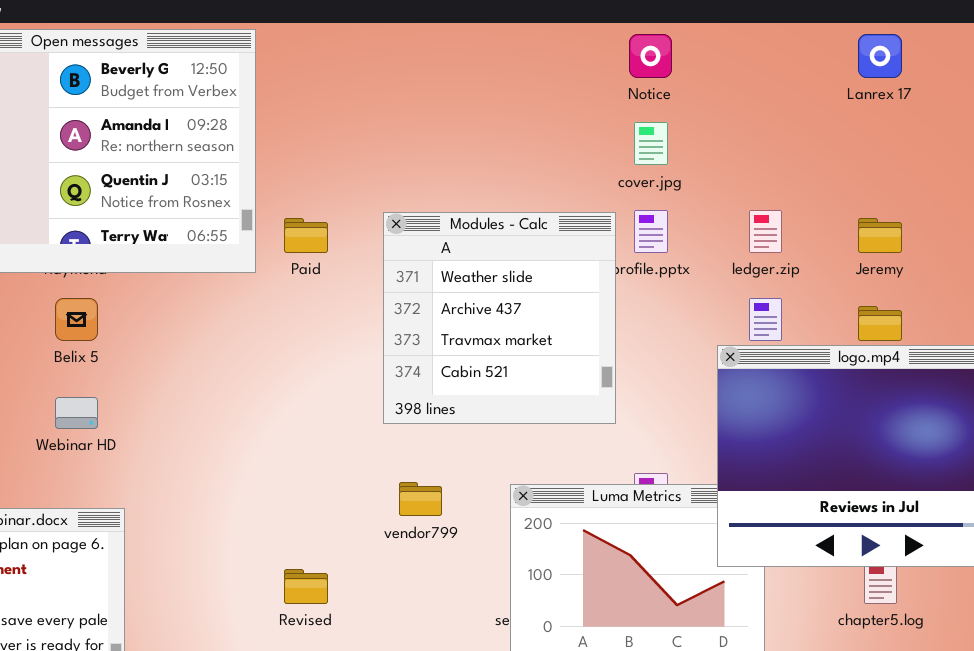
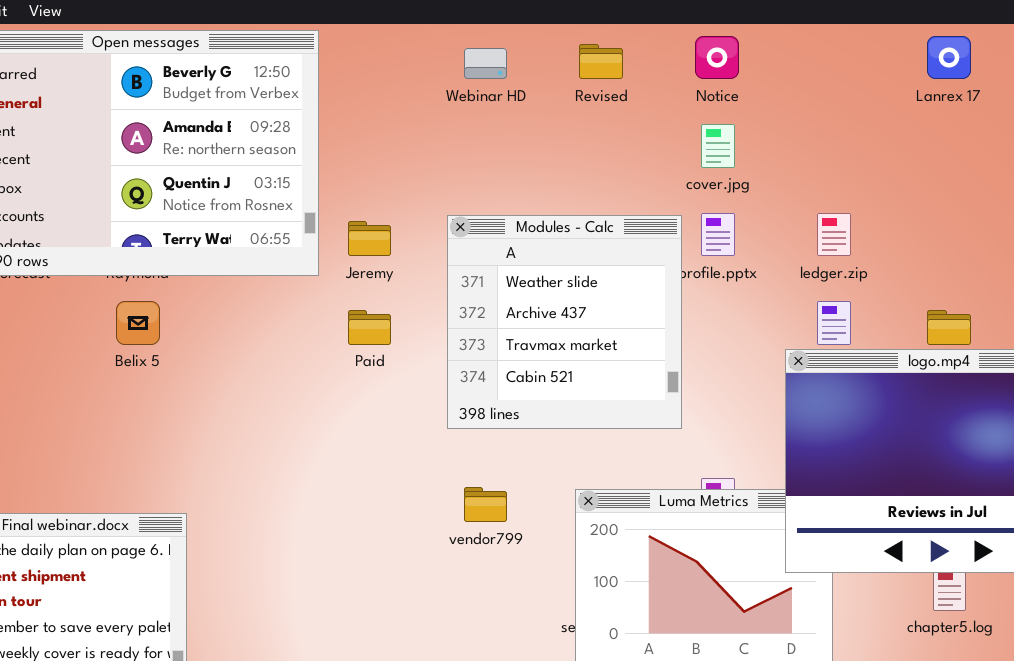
Paid: [284,218,328,253] -> [348,310,391,345], moved
Jeremy: [858,218,902,253] -> [348,221,391,256], moved
Webinar HD: [55,397,98,429] -> [464,48,507,79], moved
Revised: [284,569,328,604] -> [579,44,623,79], moved

